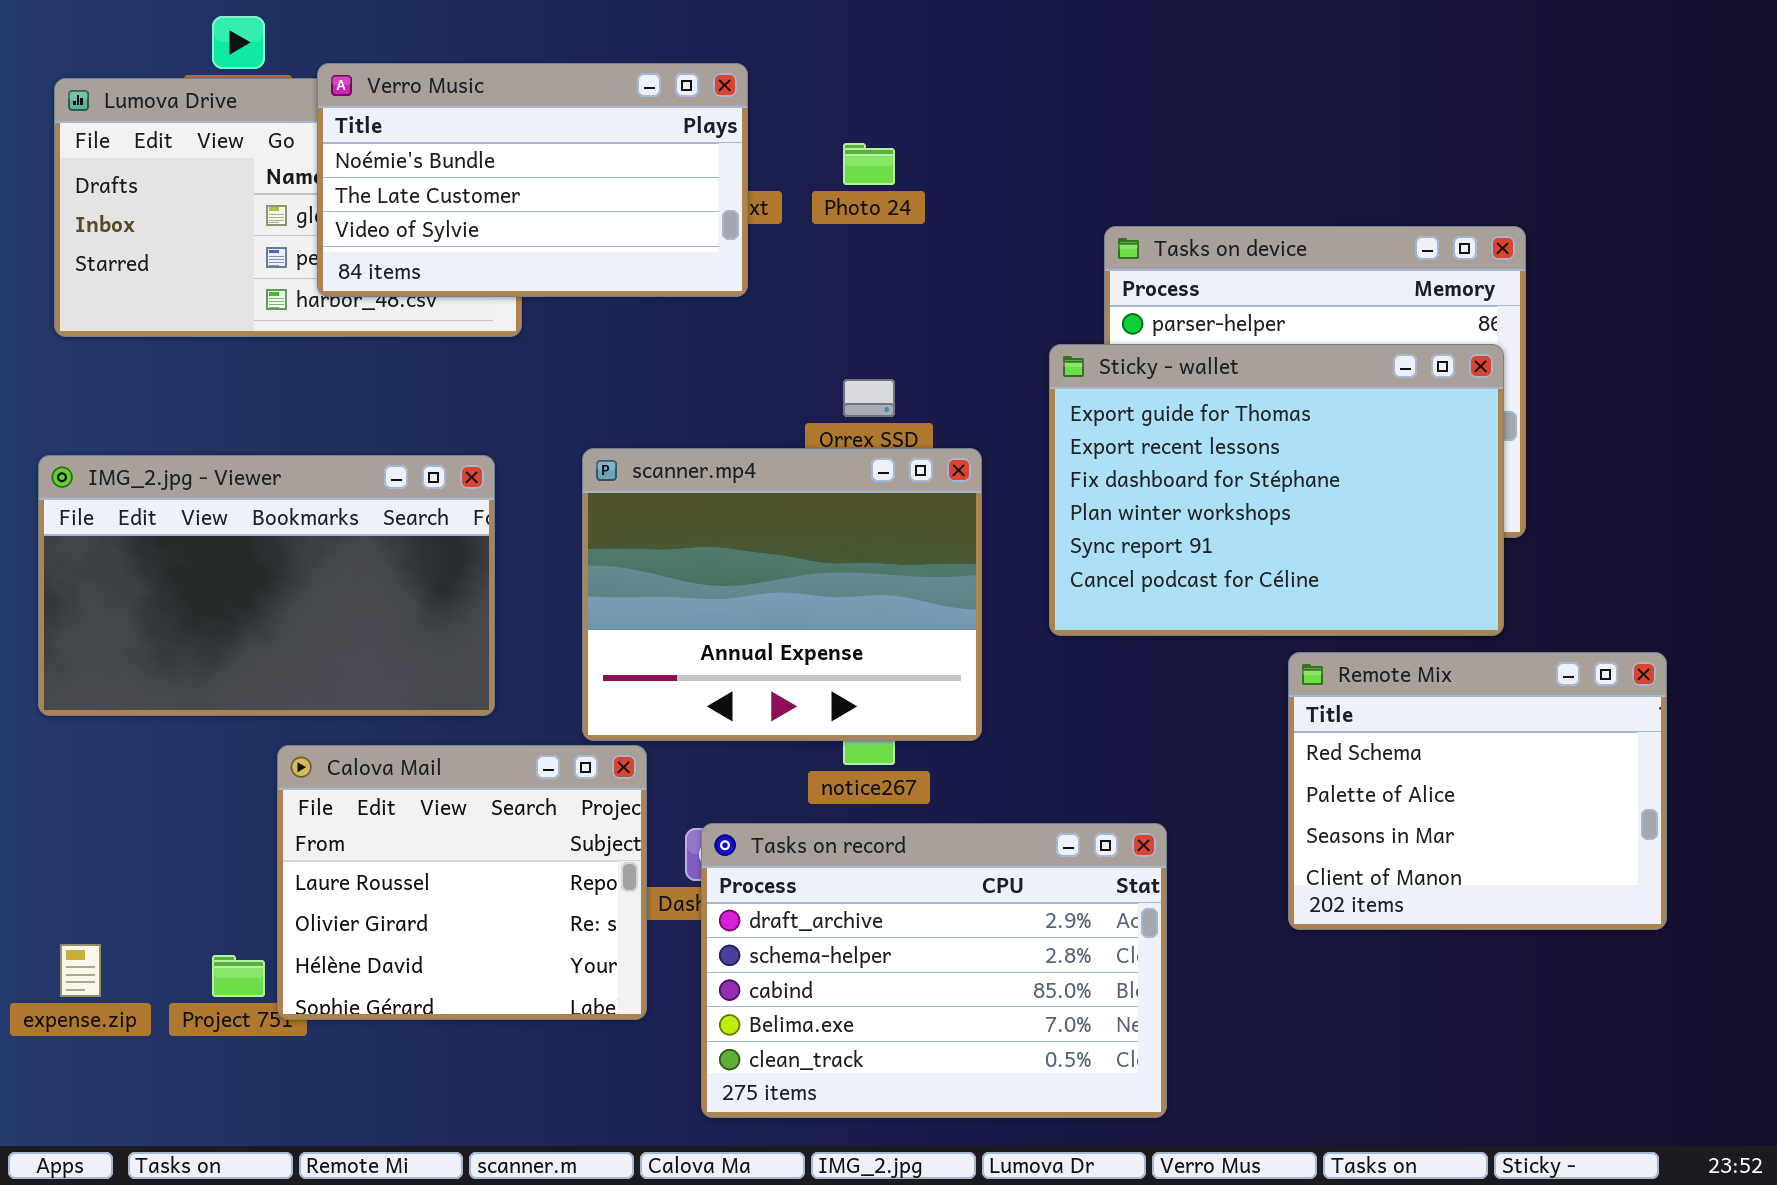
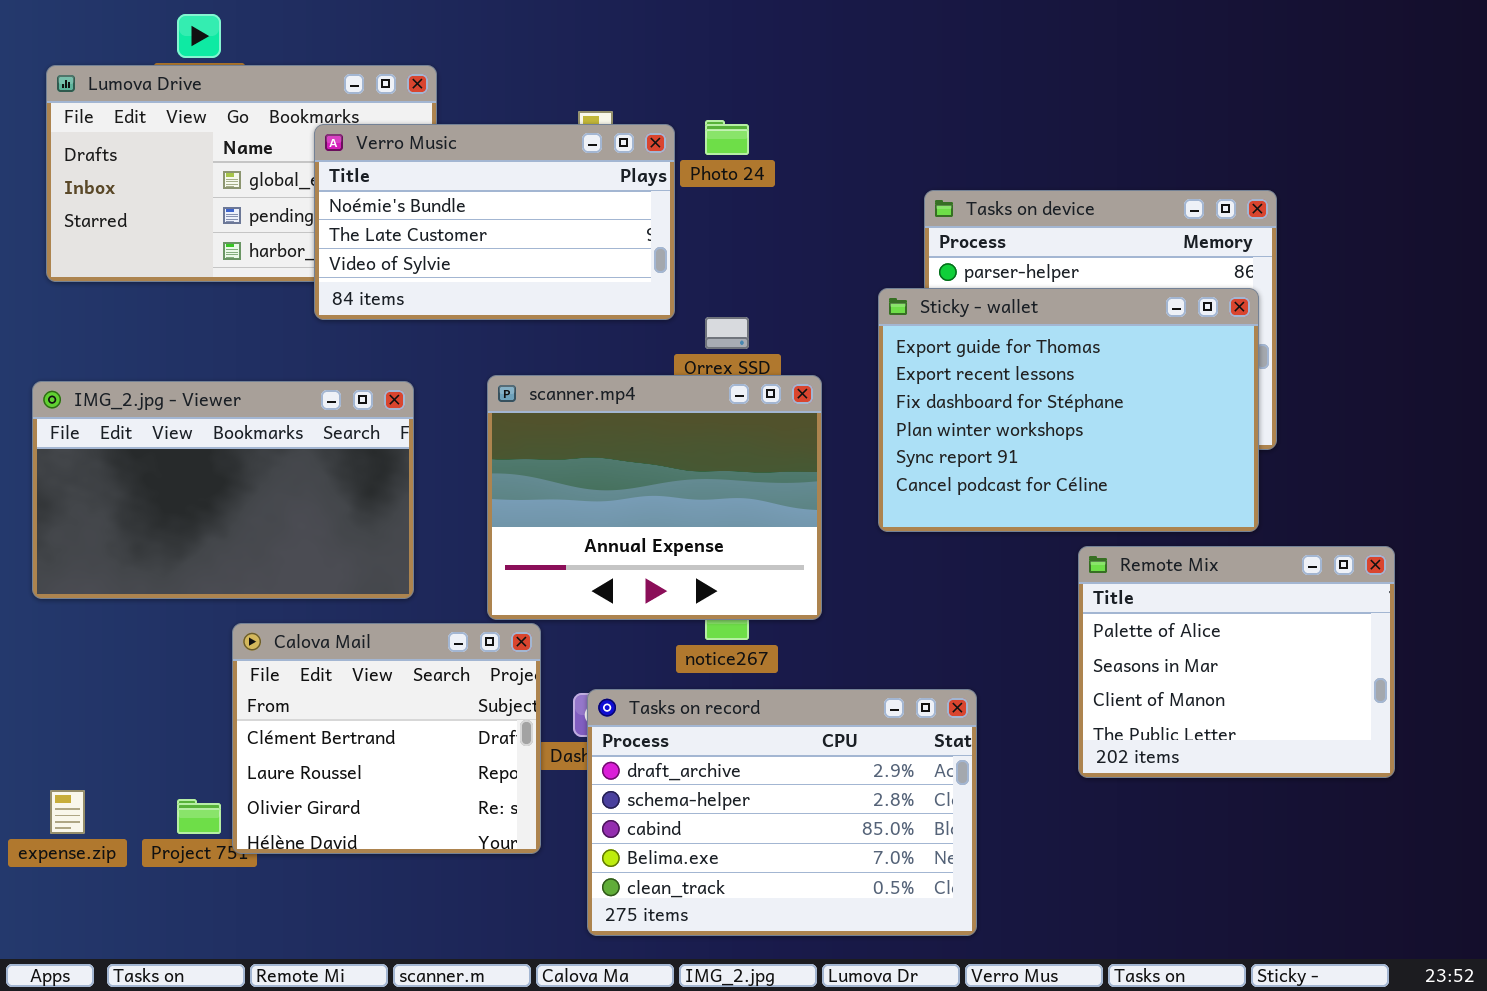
Verro Music: [317,63,748,297] -> [314,124,675,320], moved
Remote Mix: [1288,652,1667,930] -> [1078,546,1395,778], scrolled down 1 row
Calova Mail: [277,745,647,1020] -> [232,623,541,854], scrolled up 1 row

